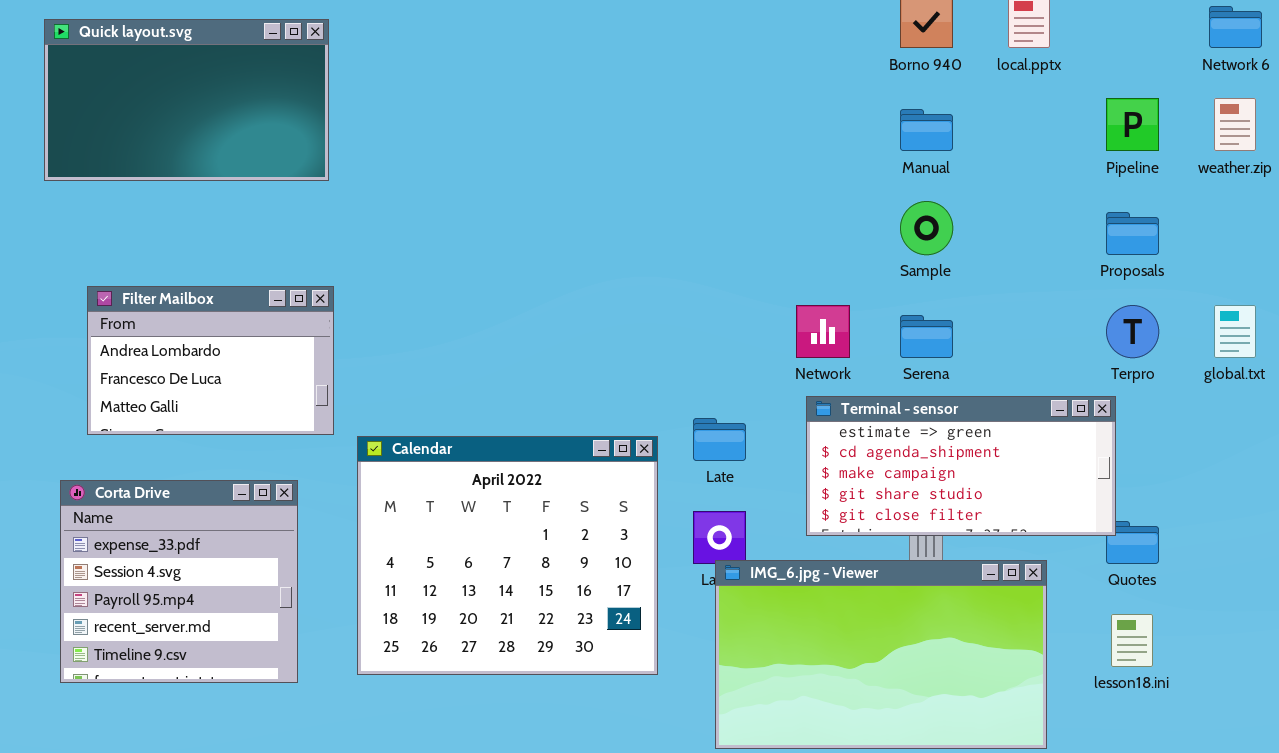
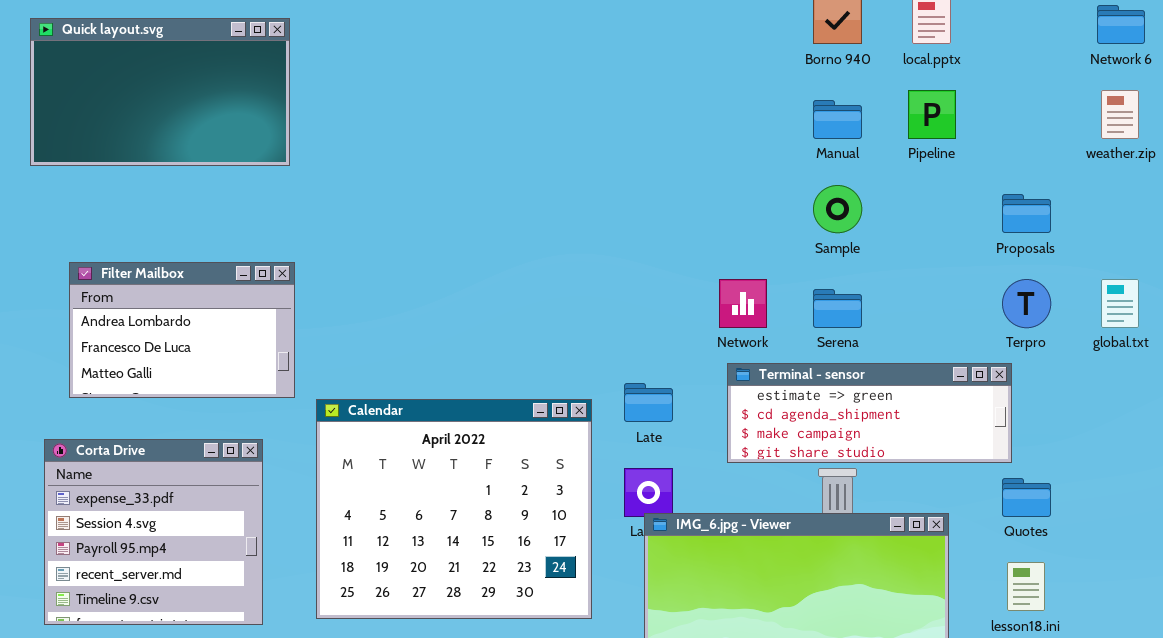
Pipeline: [1106,98,1159,151] -> [908,90,956,139], moved
Terminal - sensor: [806,396,1116,536] -> [727,363,1012,463], resized

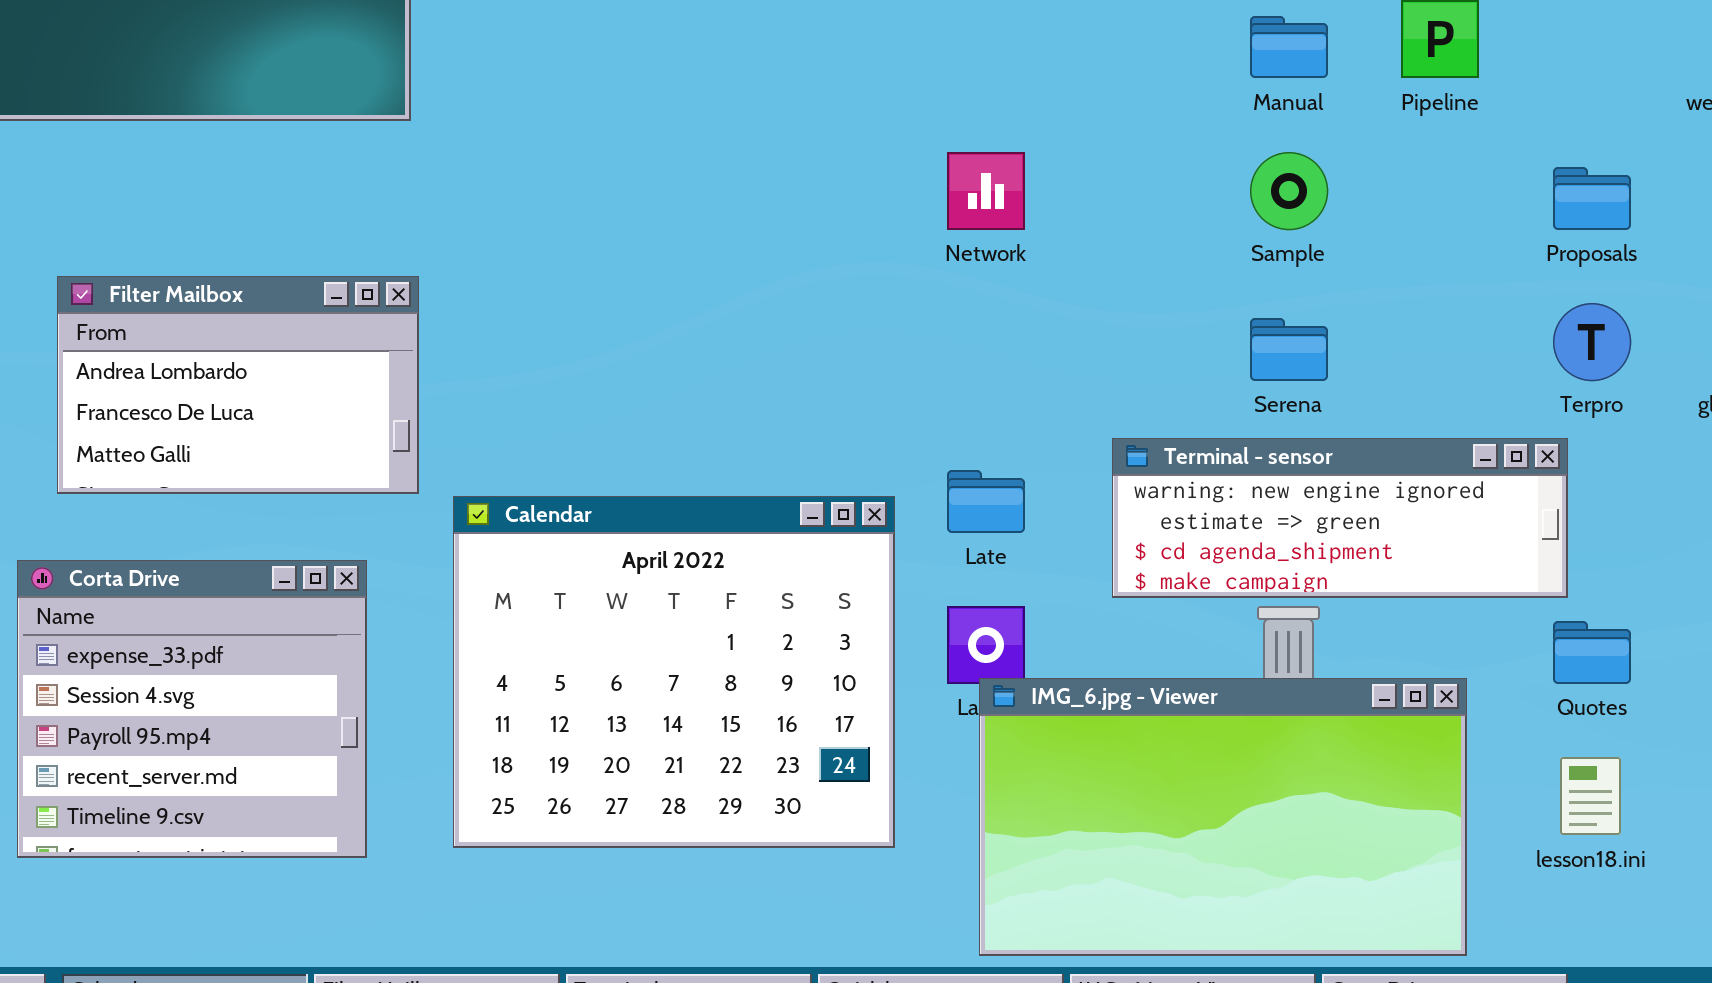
Network: [719,279,767,328] -> [947,152,1025,230], moved
Terminal - sensor: [727,363,1012,463] -> [1112,438,1568,598], scrolled up 1 row

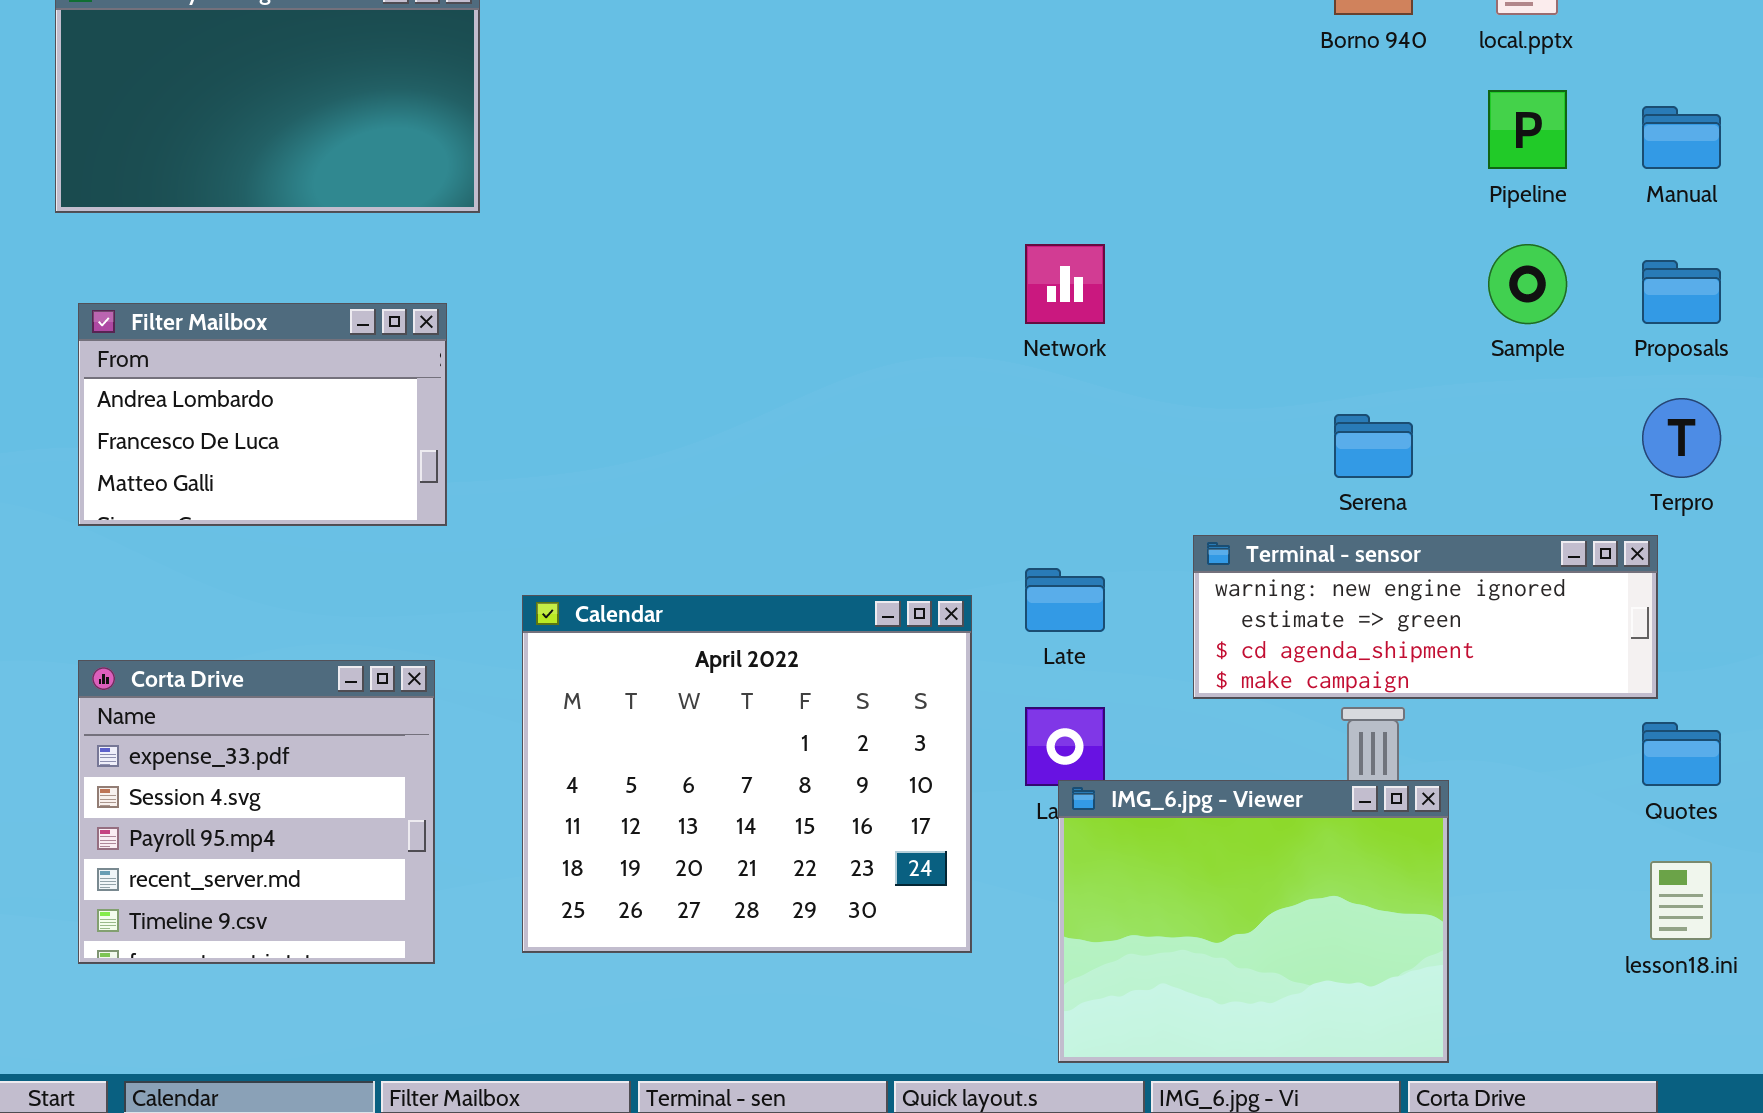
Manual: [1250,16,1328,78] -> [1642,106,1721,169], moved
Sample: [1250,152,1328,230] -> [1488,244,1567,324], moved
Filter Mailbox: [57,276,419,494] -> [78,303,447,526], moved
IMG_6.jpg - Viewer: [979,678,1467,956] -> [1058,780,1449,1063], resized

